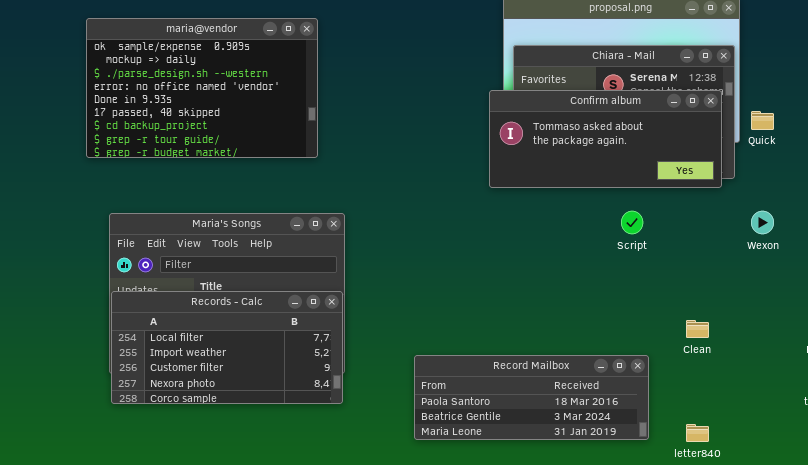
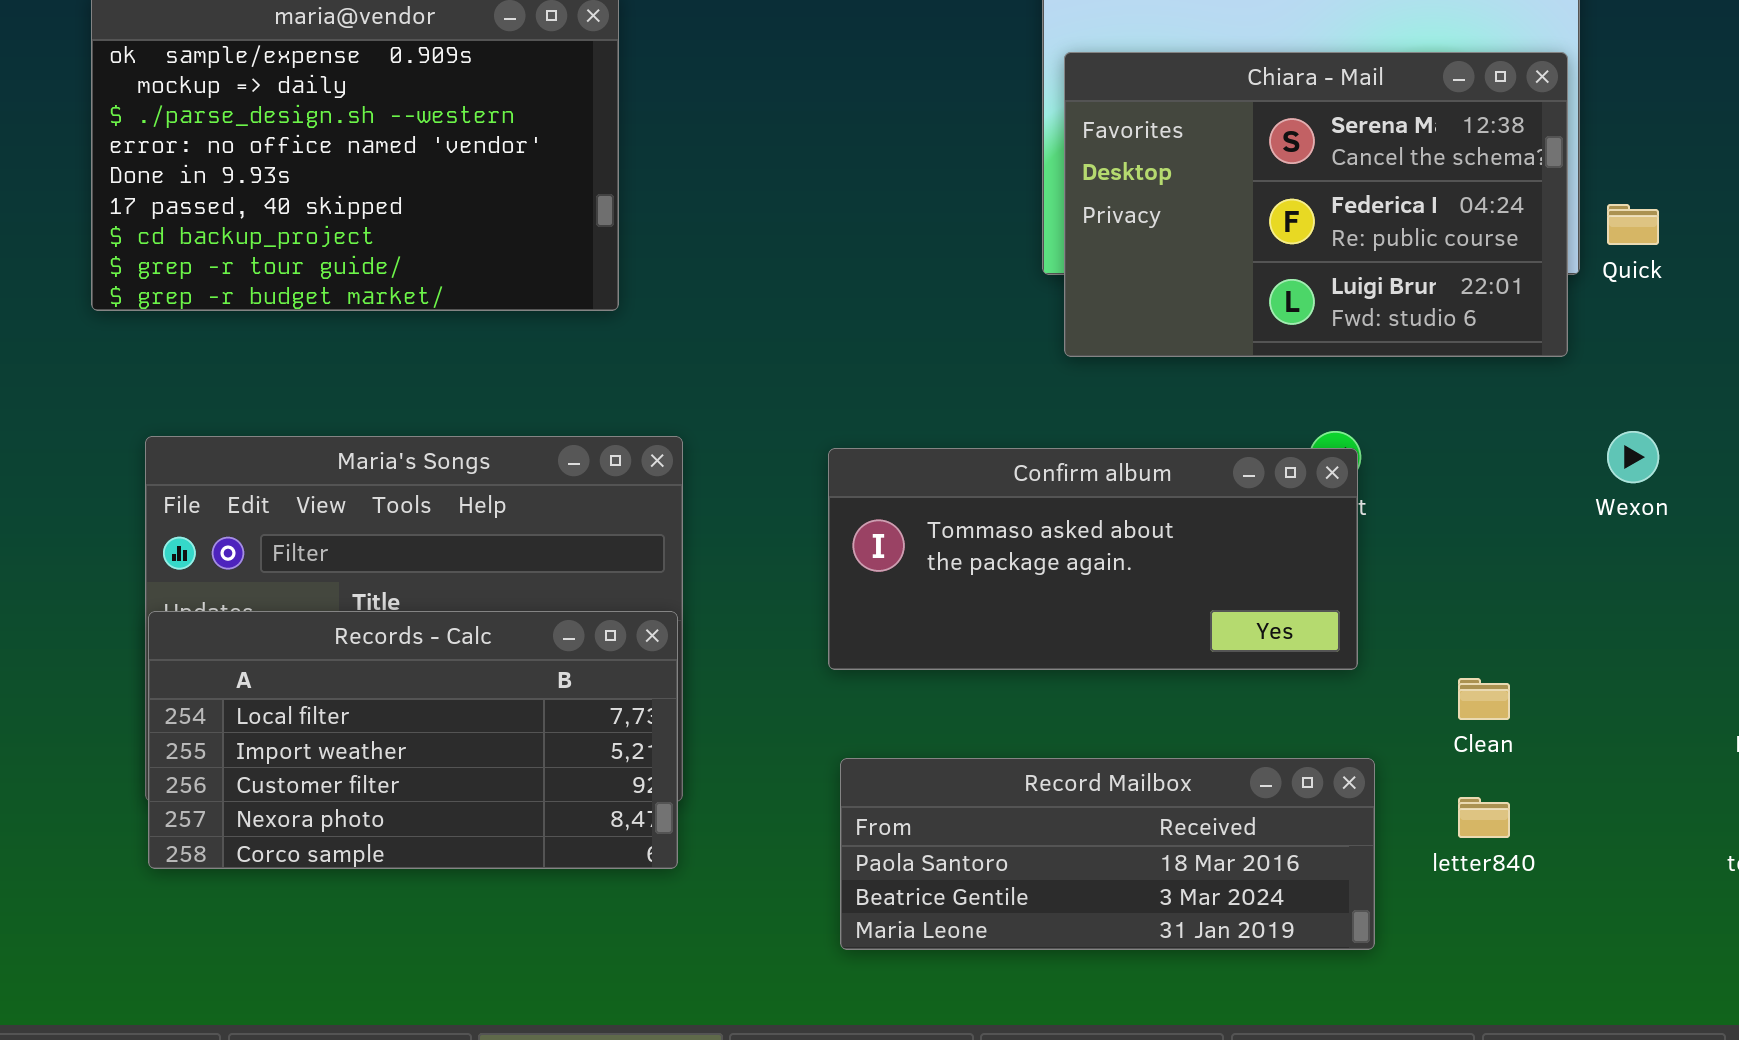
Confirm album: [489,90,722,188] -> [828,448,1358,670], moved
letter840: [686,424,709,442] -> [1458,797,1510,838], moved

